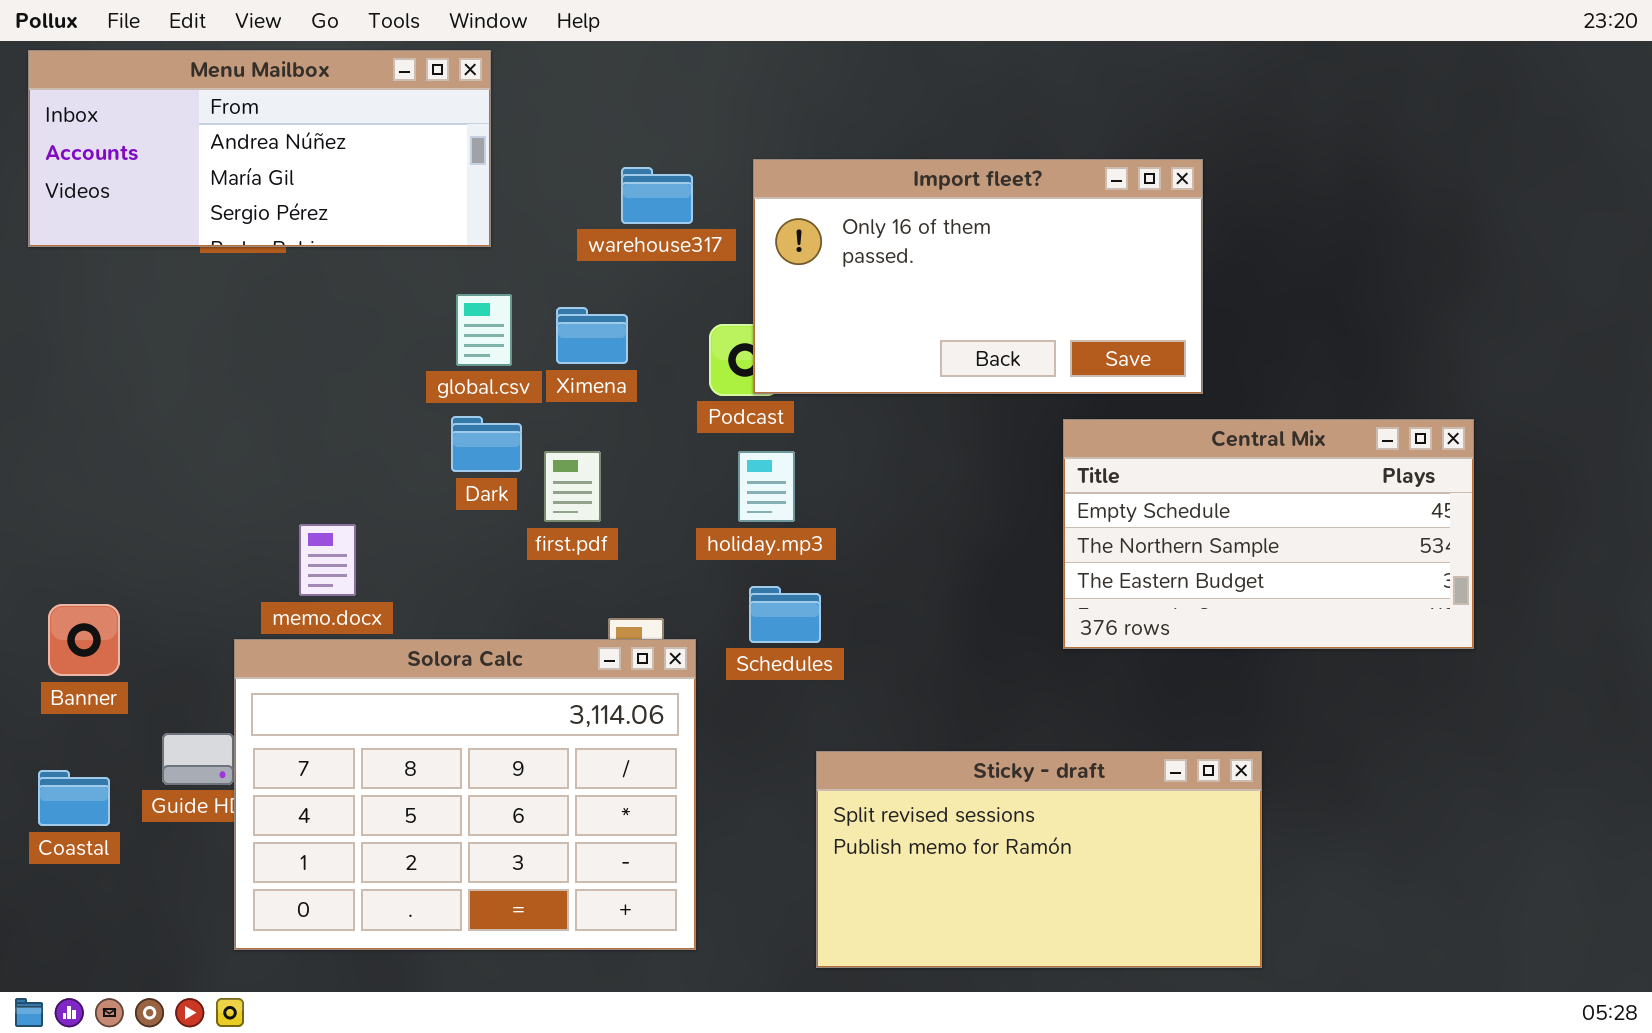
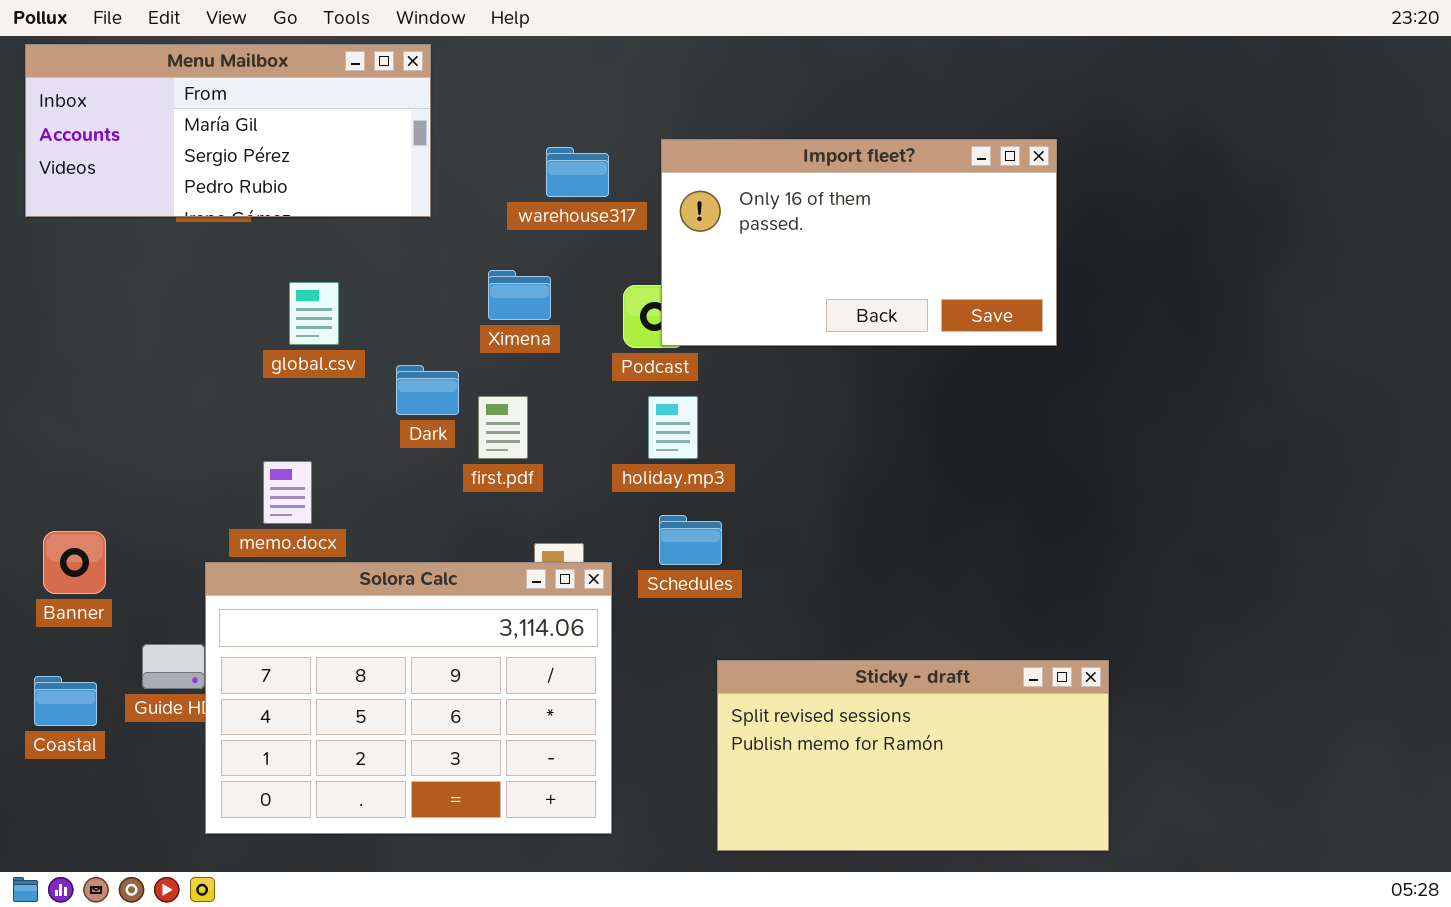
Menu Mailbox: [28,50,491,247] -> [25,44,431,217], scrolled down 1 row
global.csv: [456,294,512,366] -> [289,282,339,345], moved
Central Mix: [1063,419,1474,649] -> none, closed

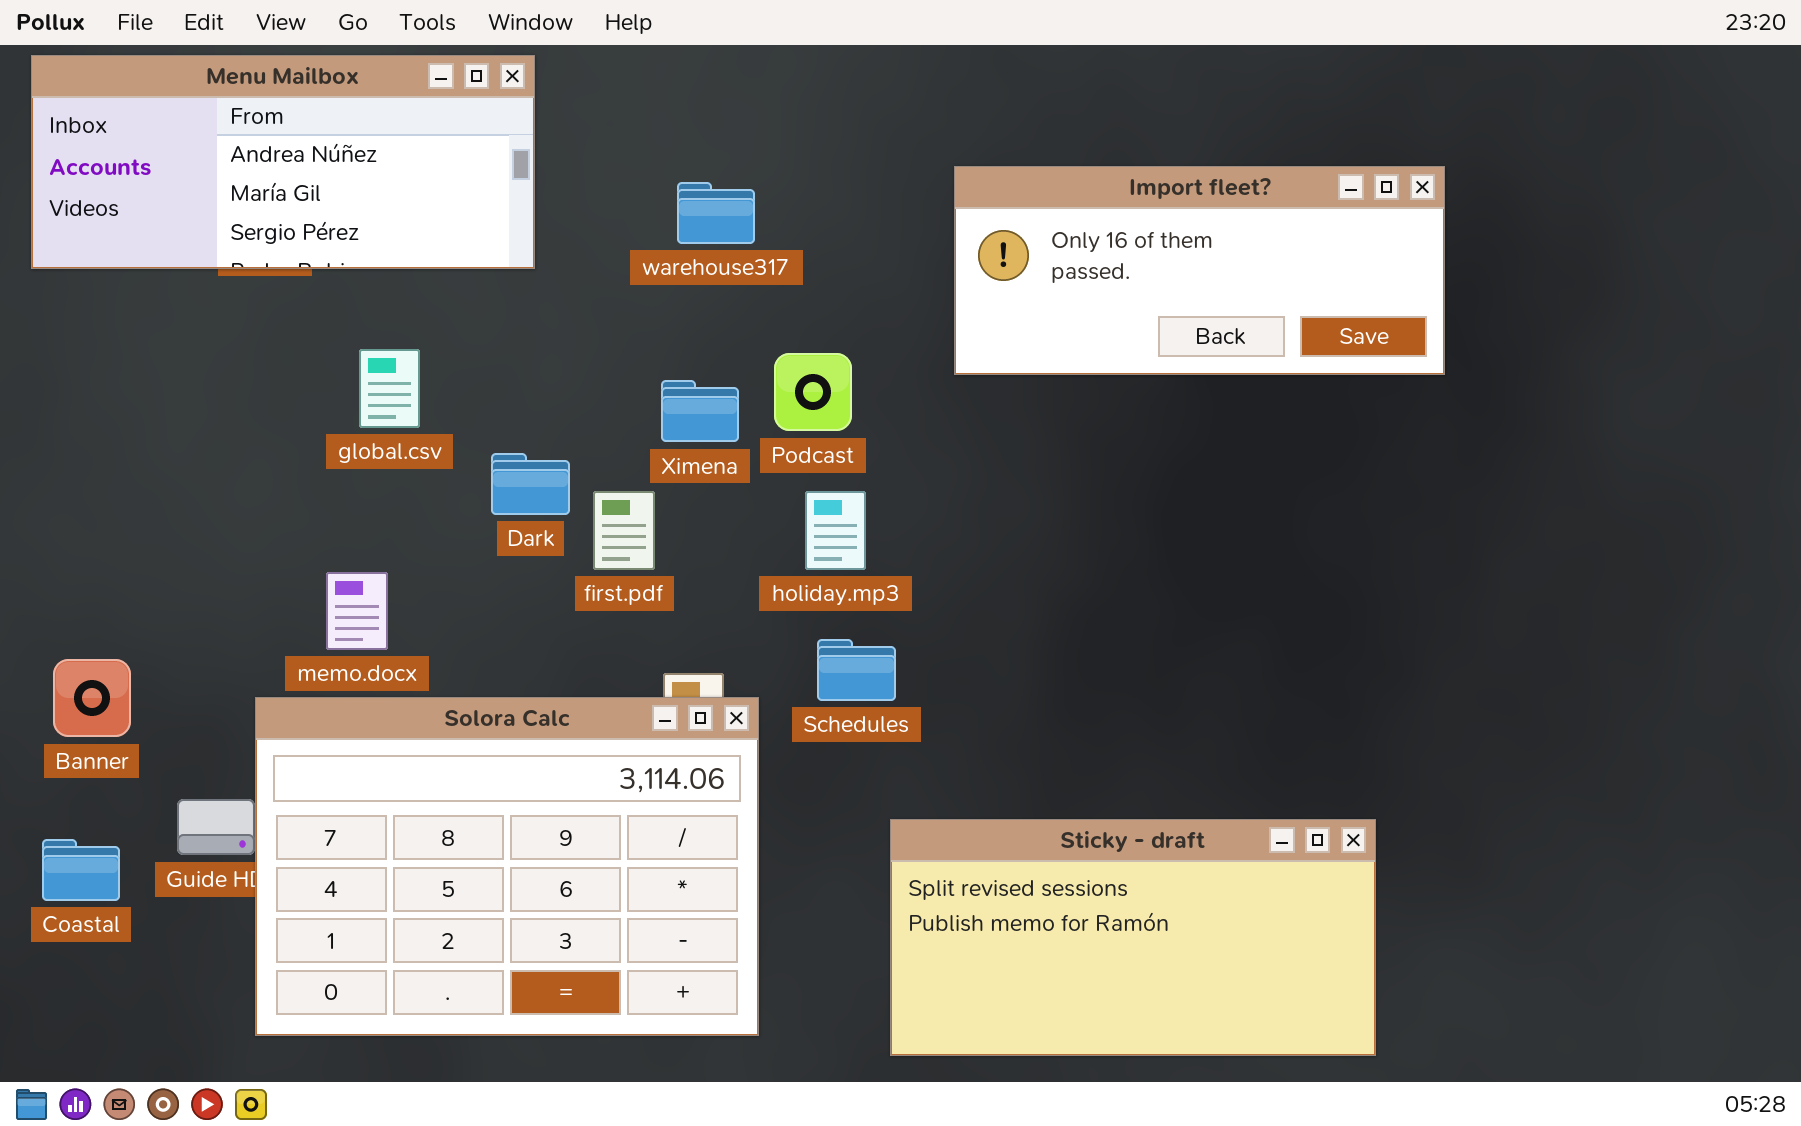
Menu Mailbox: [25,44,431,217] -> [31,55,535,269], scrolled up 1 row
Import fleet?: [661,139,1057,346] -> [954,166,1445,375], moved, resized
Ximena: [488,270,551,320] -> [661,380,739,442], moved

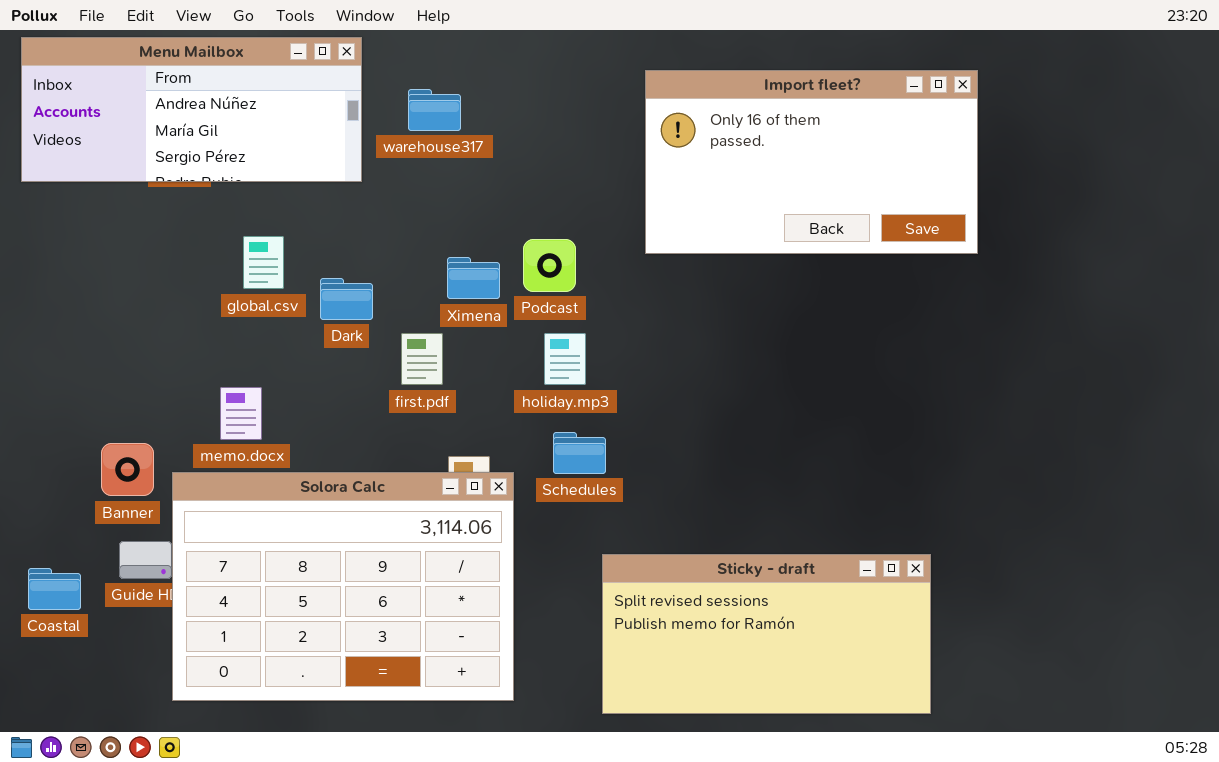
Import fleet?: [954,166,1445,375] -> [645,70,978,254], resized
warehouse317: [677,182,755,244] -> [408,89,461,131], moved
Dark: [491,453,570,515] -> [320,278,373,320], moved
Banner: [53,659,131,737] -> [101,443,154,496], moved

